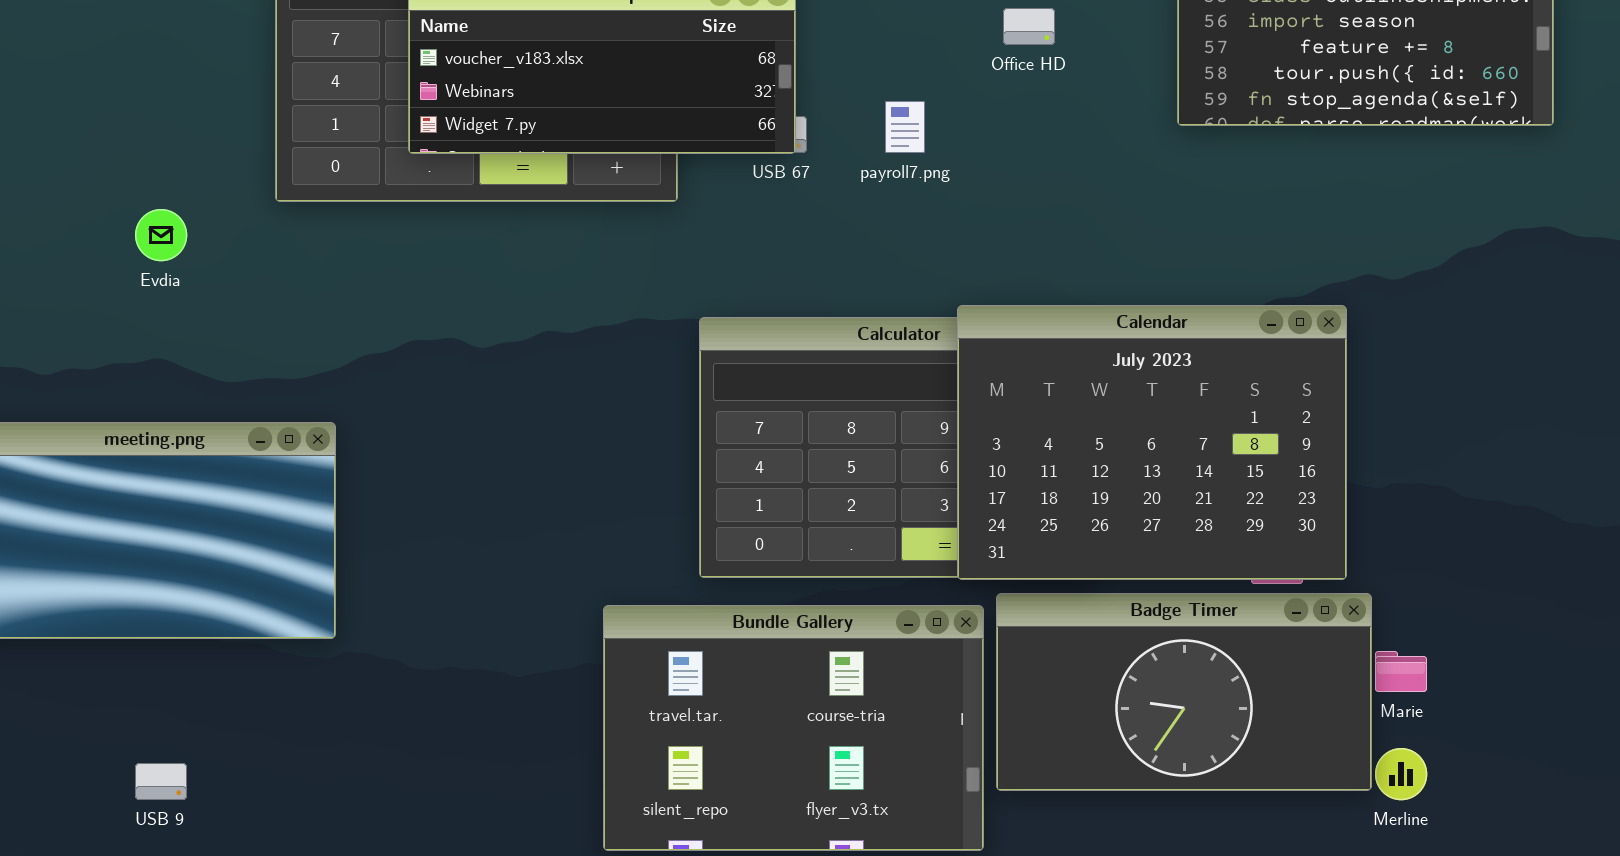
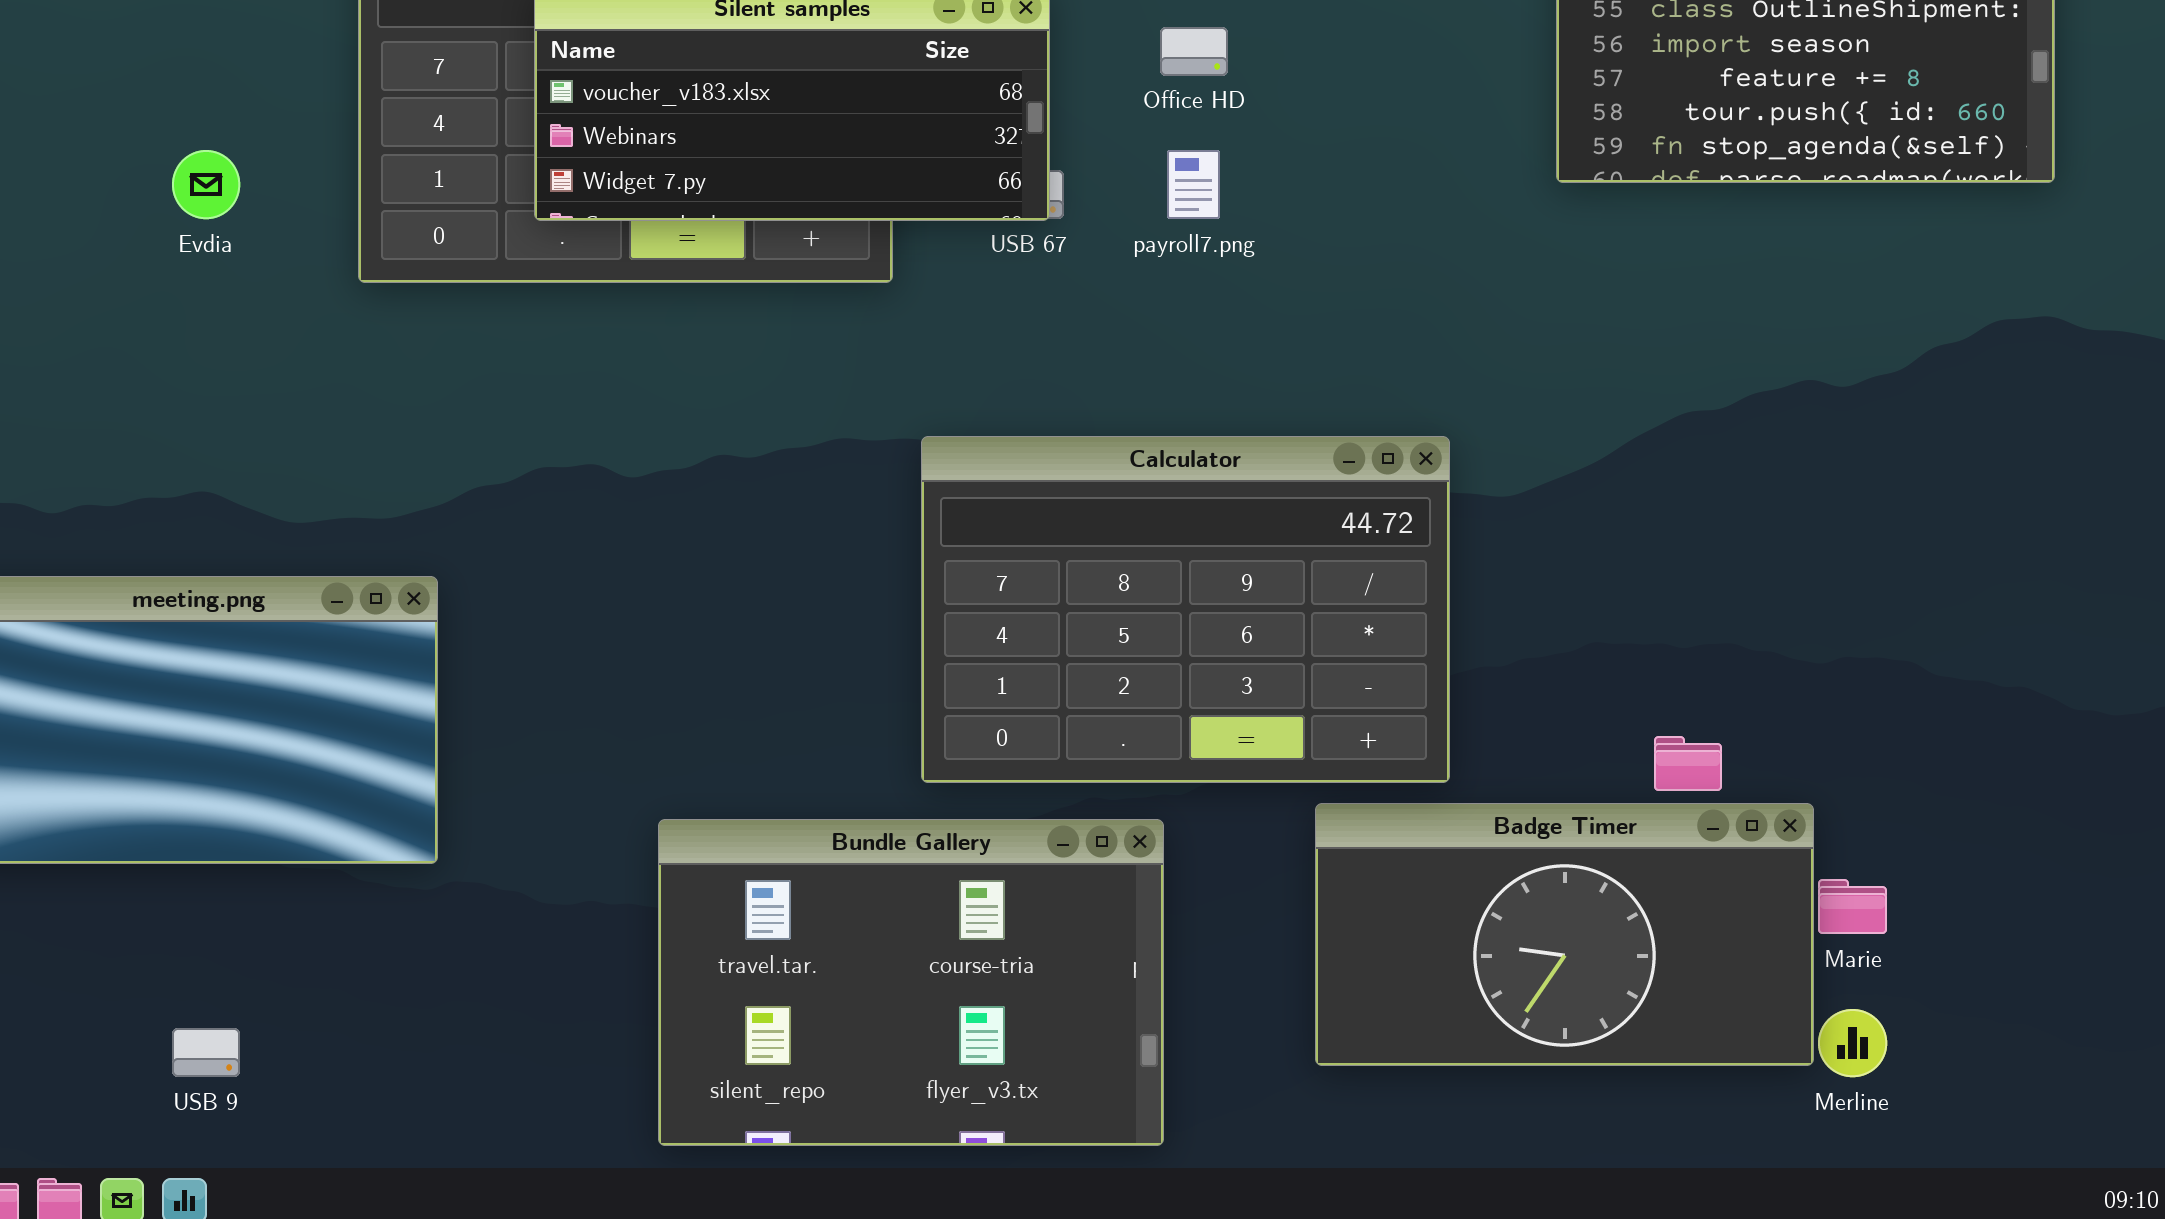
Office HD: [1003,8,1055,45] -> [1160,27,1228,76], moved
Evdia: [135,209,187,261] -> [172,150,240,219], moved
Calendar: [957,305,1347,580] -> none, closed
Bundle Gallery: [603,605,984,851] -> [658,819,1164,1146], moved

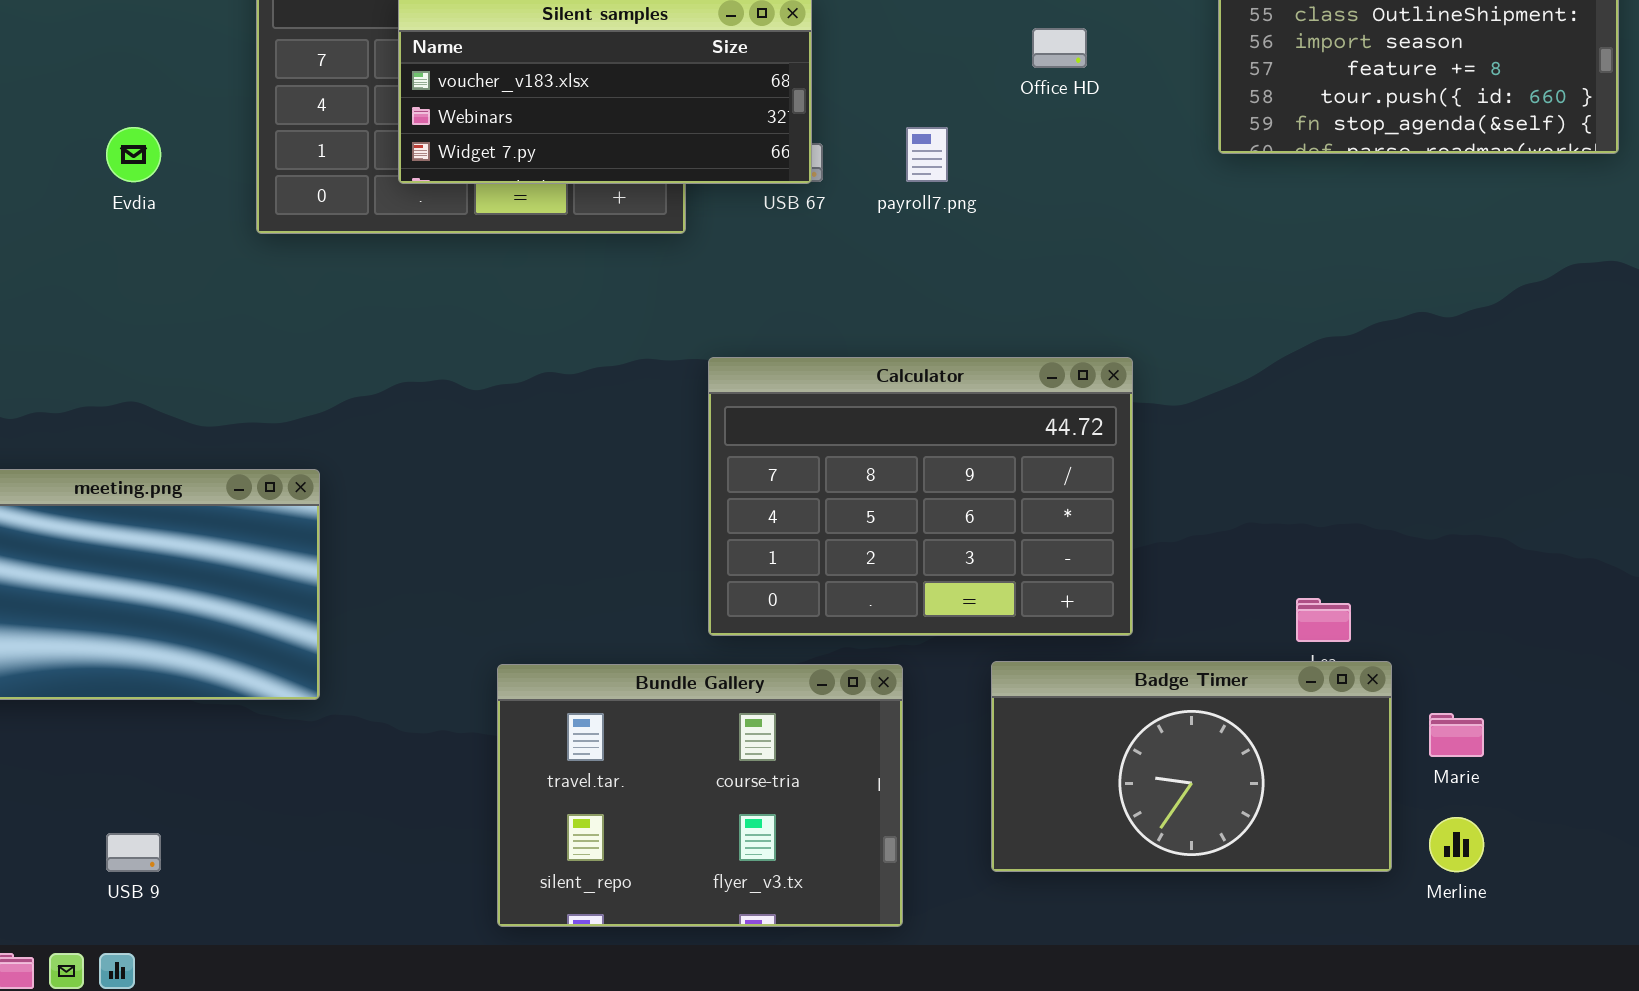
Office HD: [1160,27,1228,76] -> [1032,28,1087,68], moved
Badge Timer: [1315,803,1814,1066] -> [991,661,1392,872], moved

